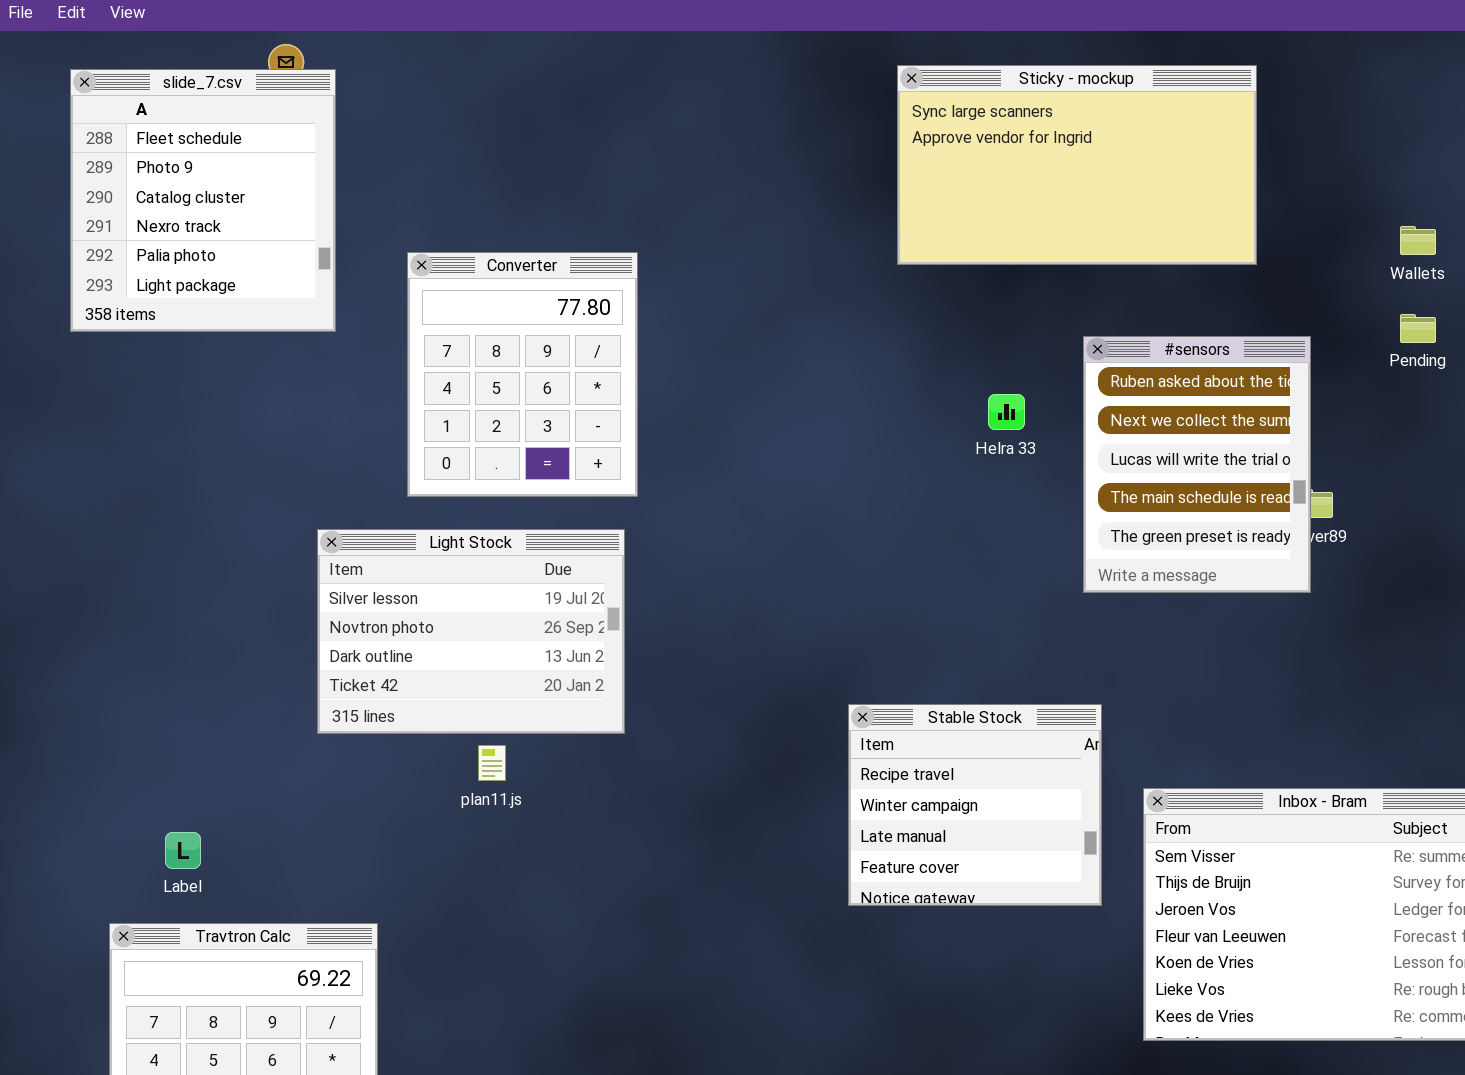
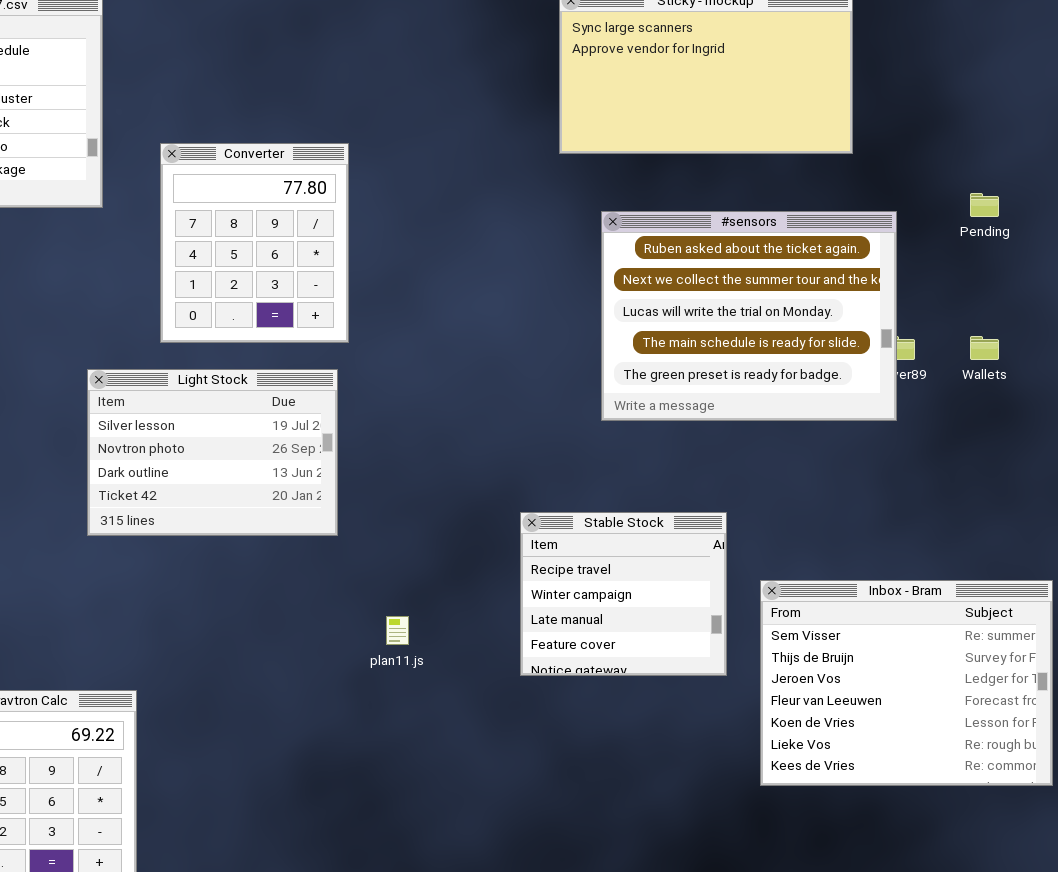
Wallets: [1400,226,1436,255] -> [970,336,999,360], moved
#sensors: [1083,336,1311,593] -> [601,211,897,421], resized
plan11.js: [478,745,506,781] -> [386,616,409,645], moved

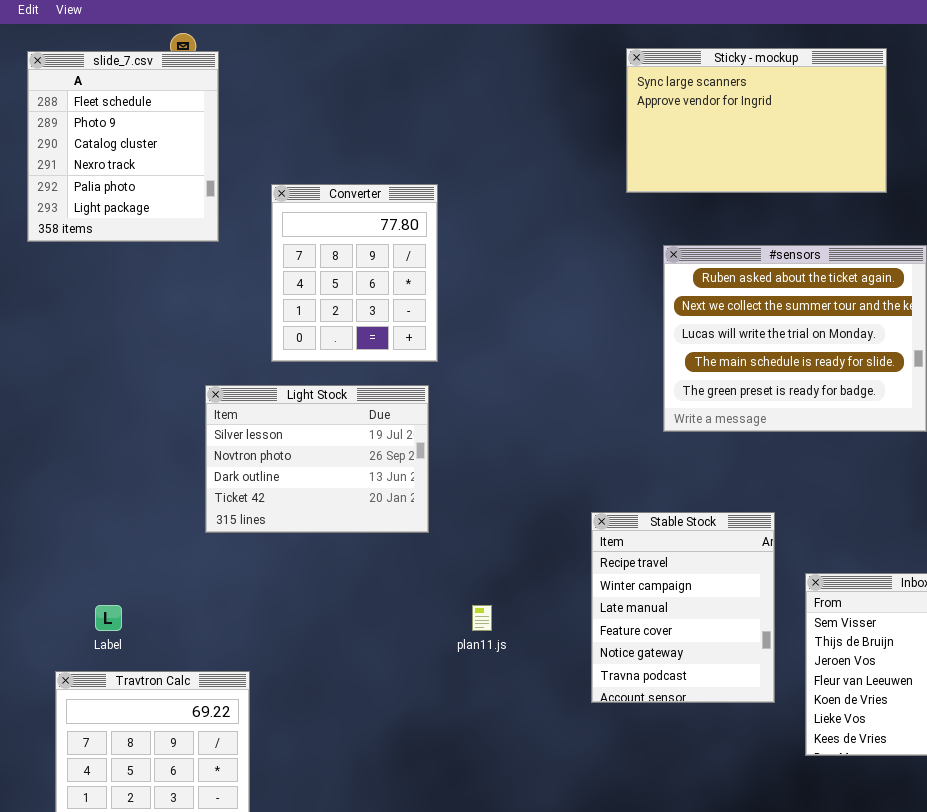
Stable Stock: [520,512,727,676] -> [591,512,775,703], resized

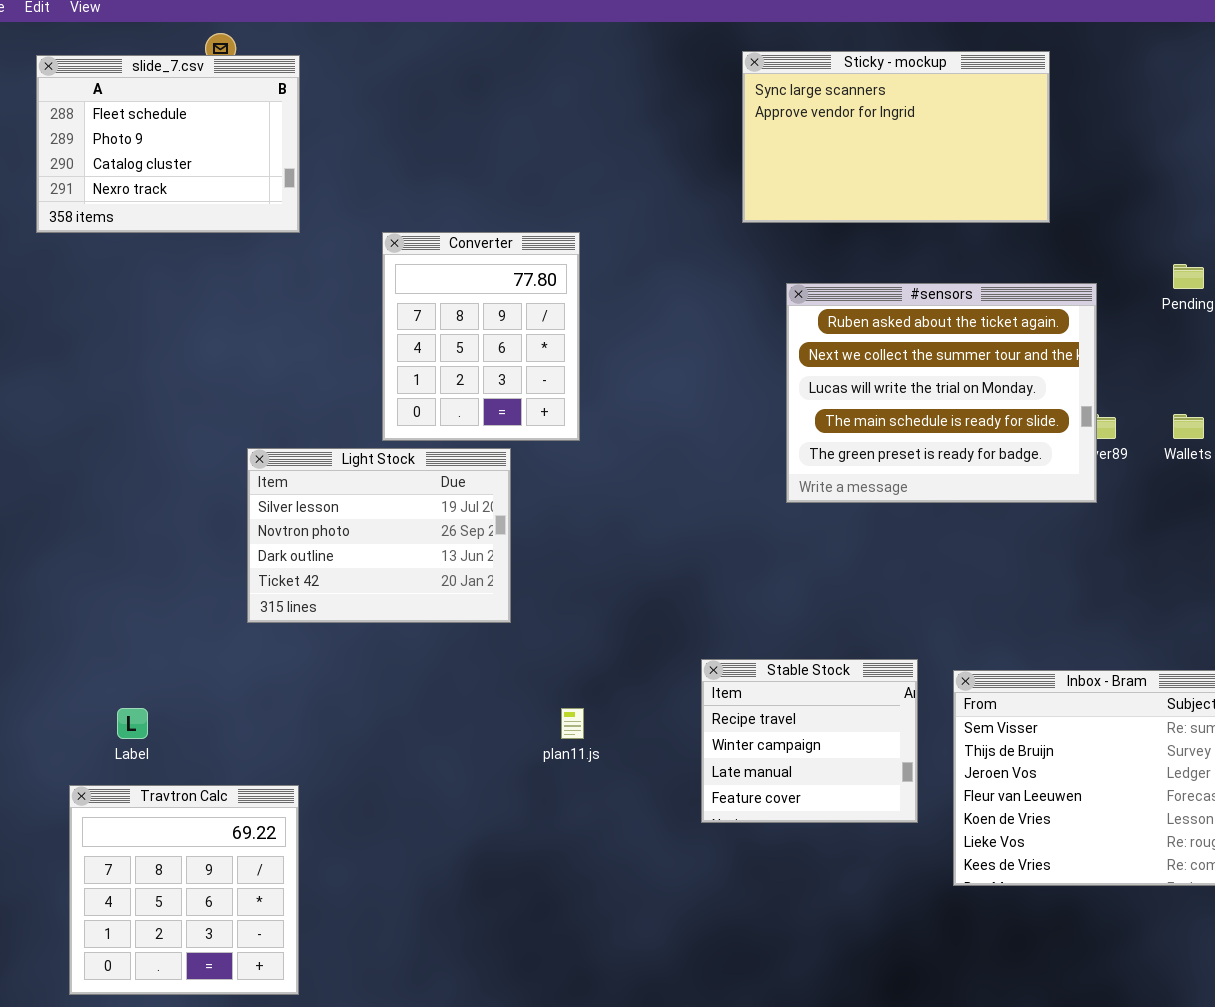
slide_7.csv: [27,51,219,242] -> [36,55,300,233], resized
Converter: [271,184,438,362] -> [382,232,580,441], moved
Stable Stock: [591,512,775,703] -> [701,659,918,823], resized

